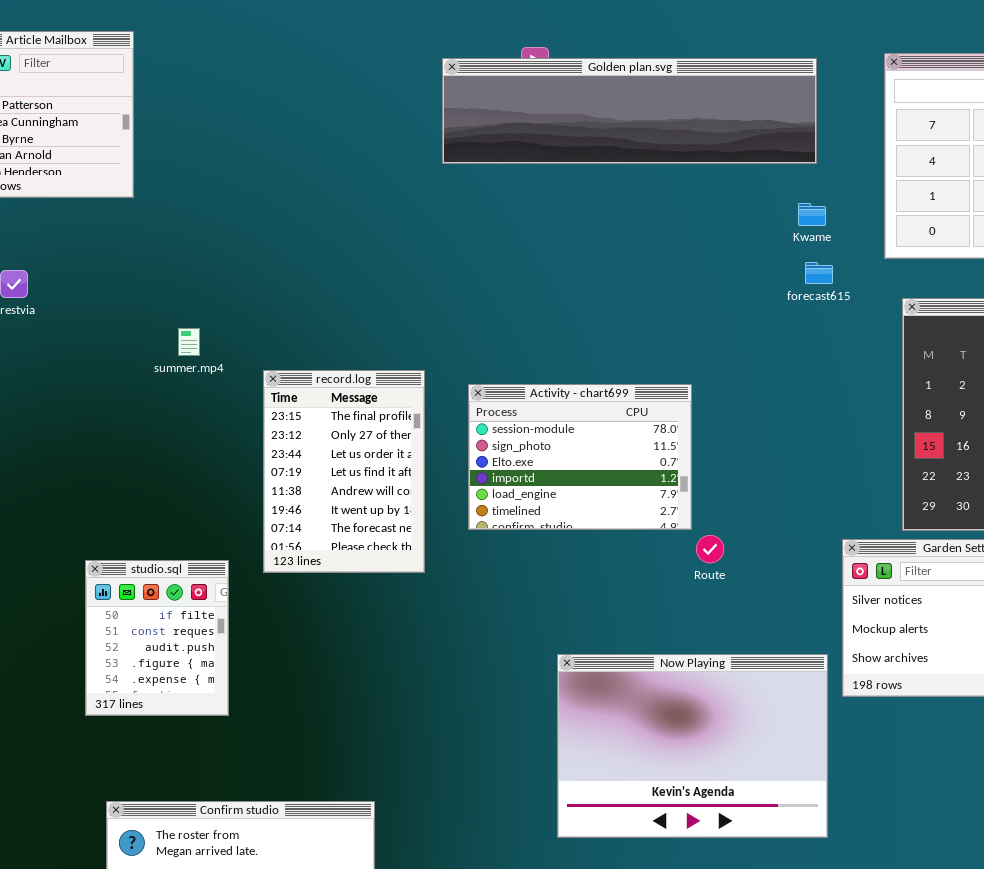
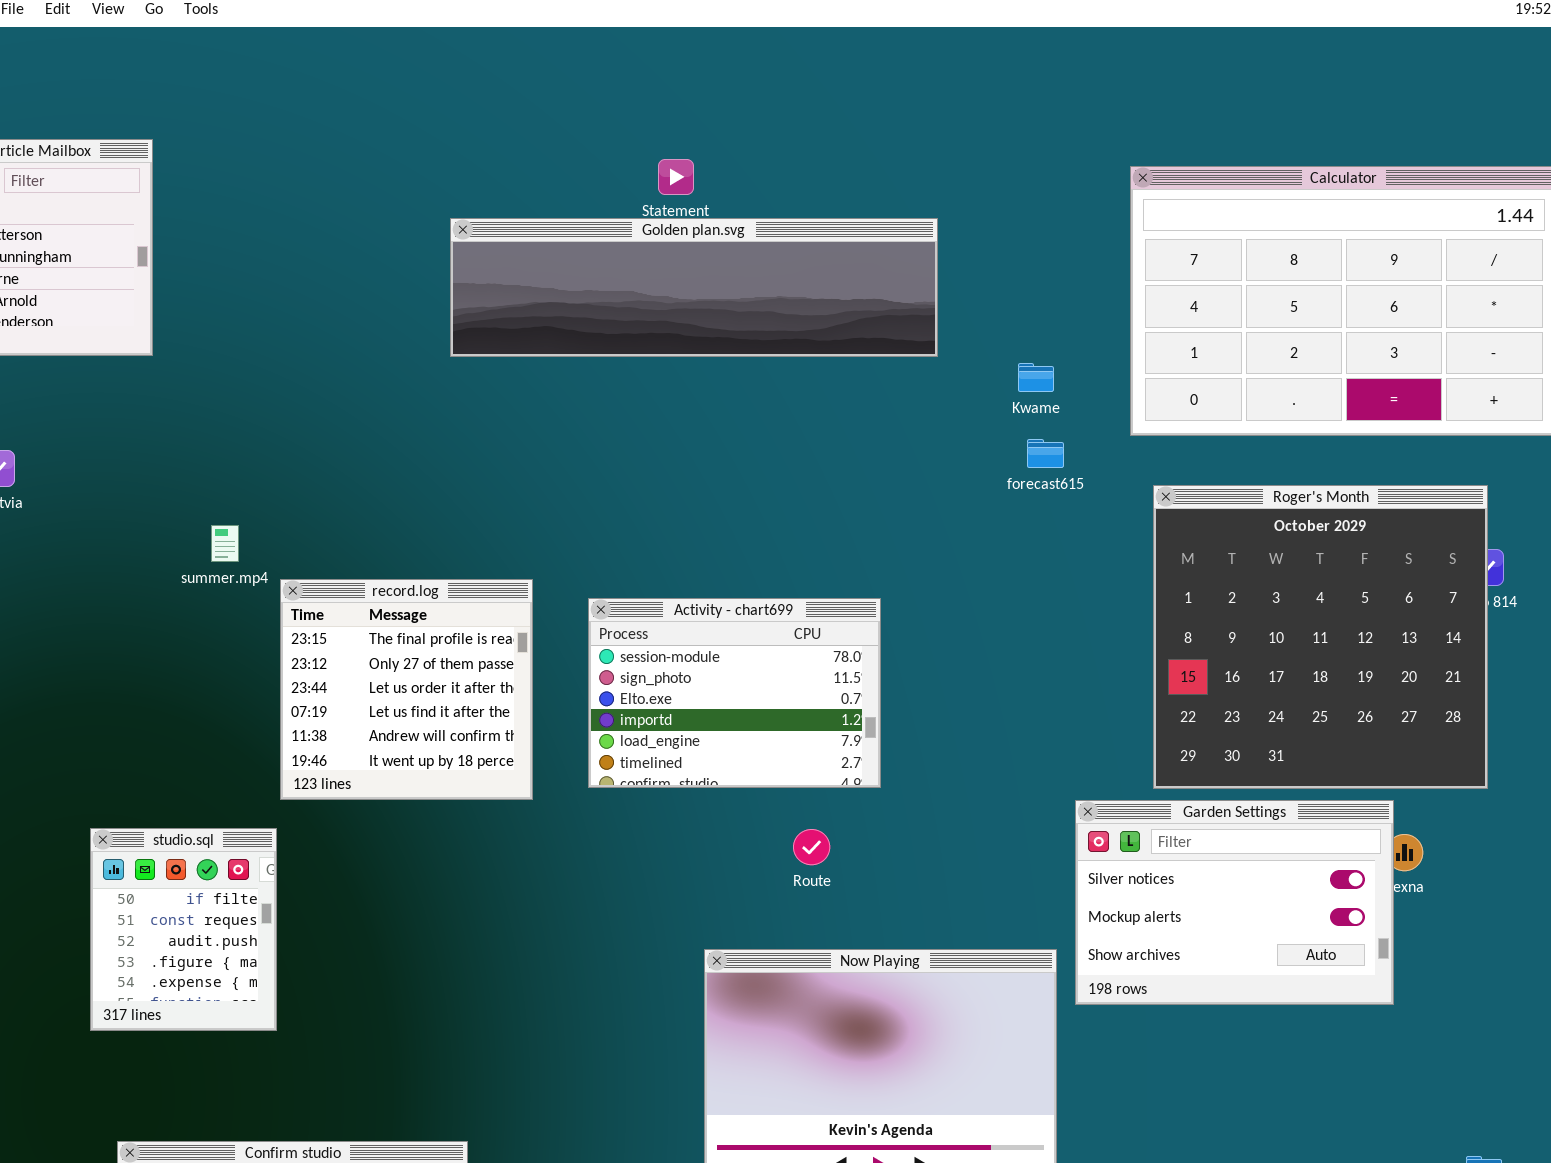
Golden plan.svg: [442,58,817,164] -> [450,218,938,357], moved
record.log: [263,370,425,573] -> [280,579,533,800], resized
Route: [696,535,724,563] -> [793,829,830,865], moved

